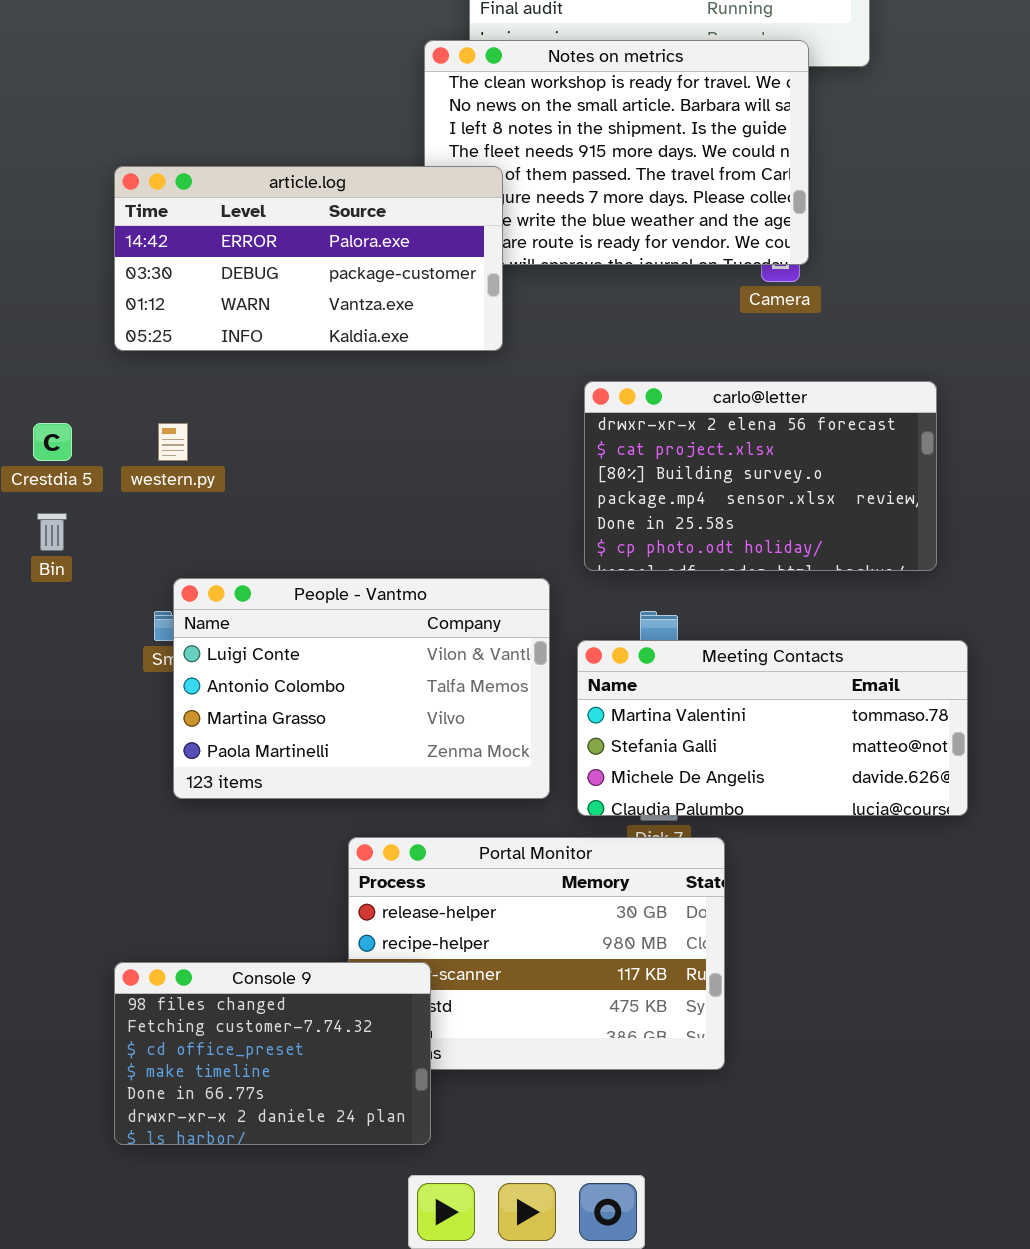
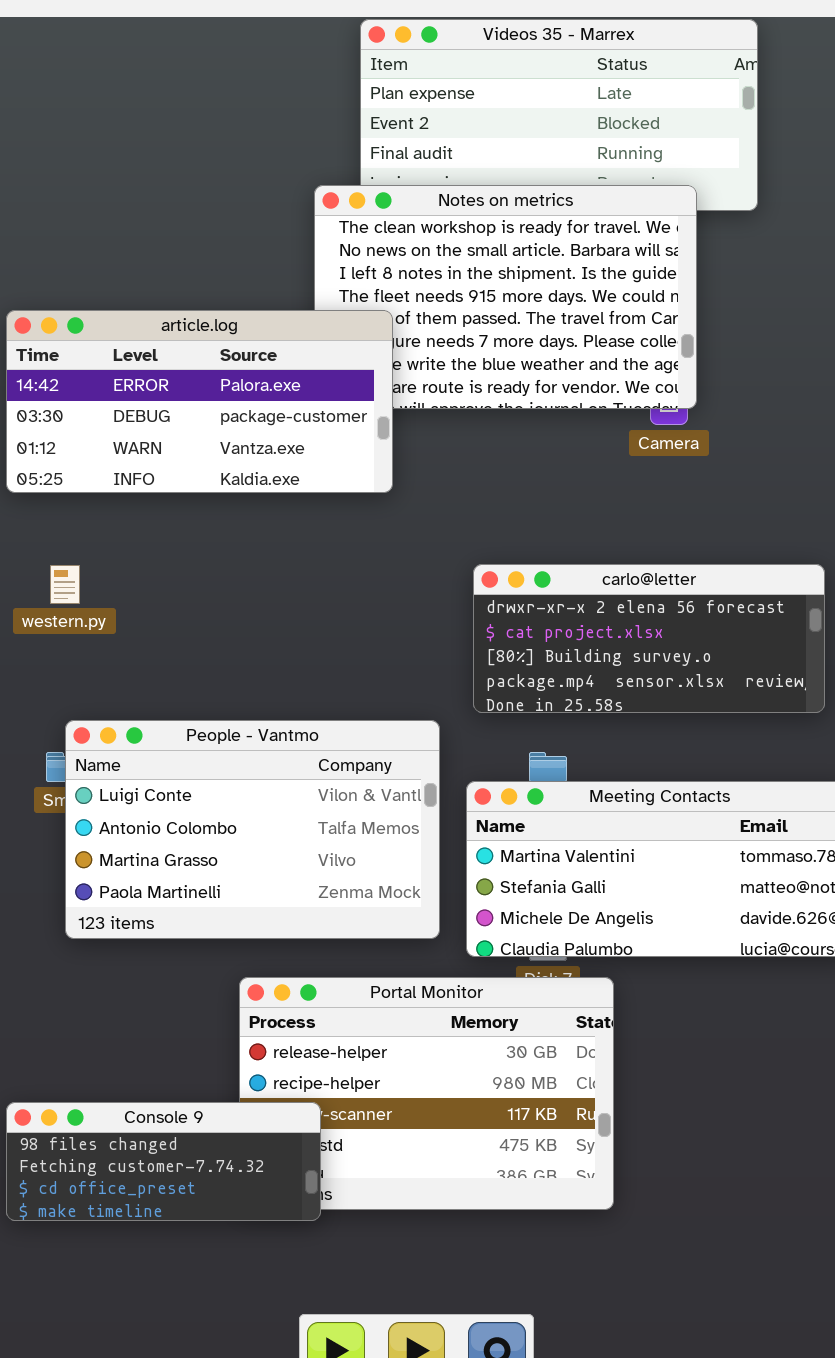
carlo@letter: [584,381,937,571] -> [473,564,825,713], resized
Console 9: [114,962,431,1145] -> [6,1102,321,1221], resized

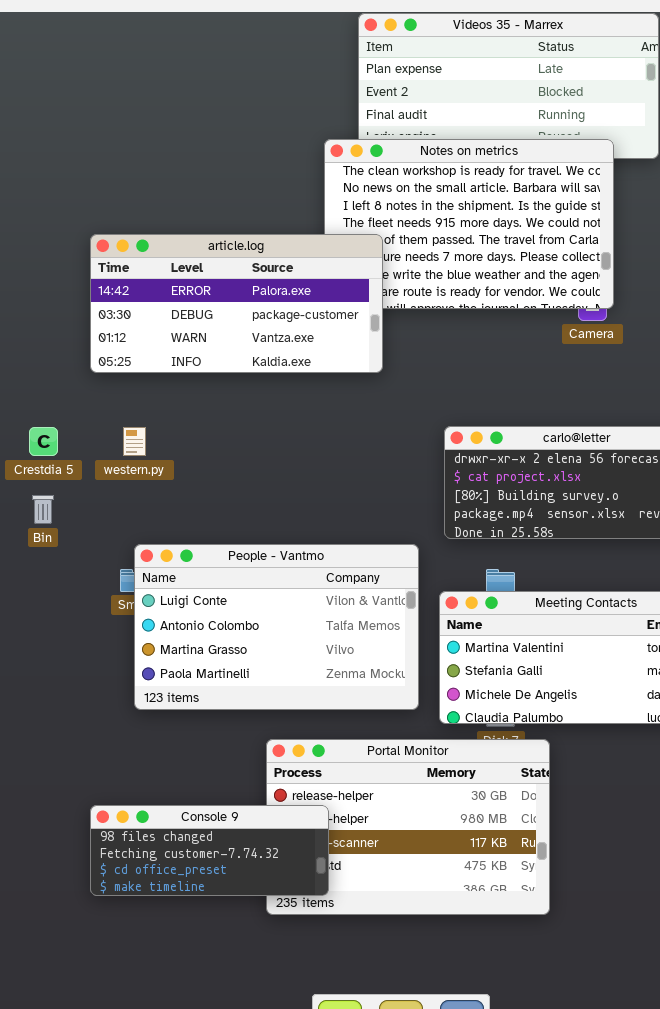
Console 9: [6,1102,321,1221] -> [90,805,329,896], moved

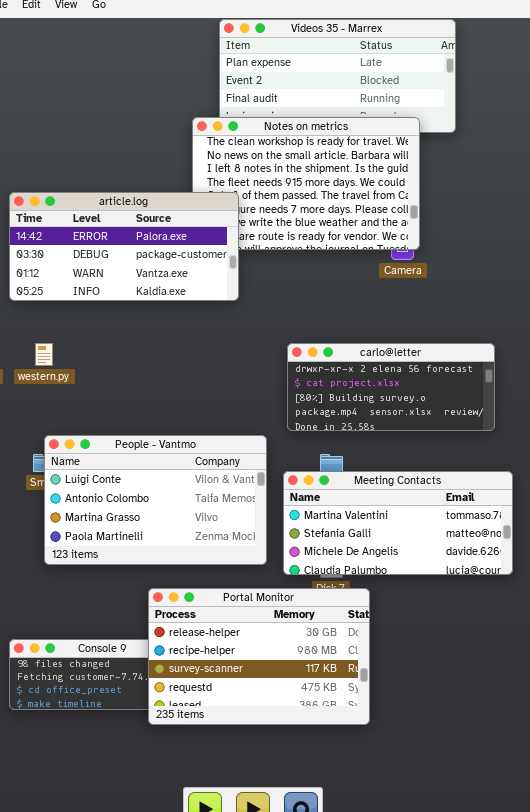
Portal Monitor: [266,739,550,915] -> [148,588,370,725], raised

